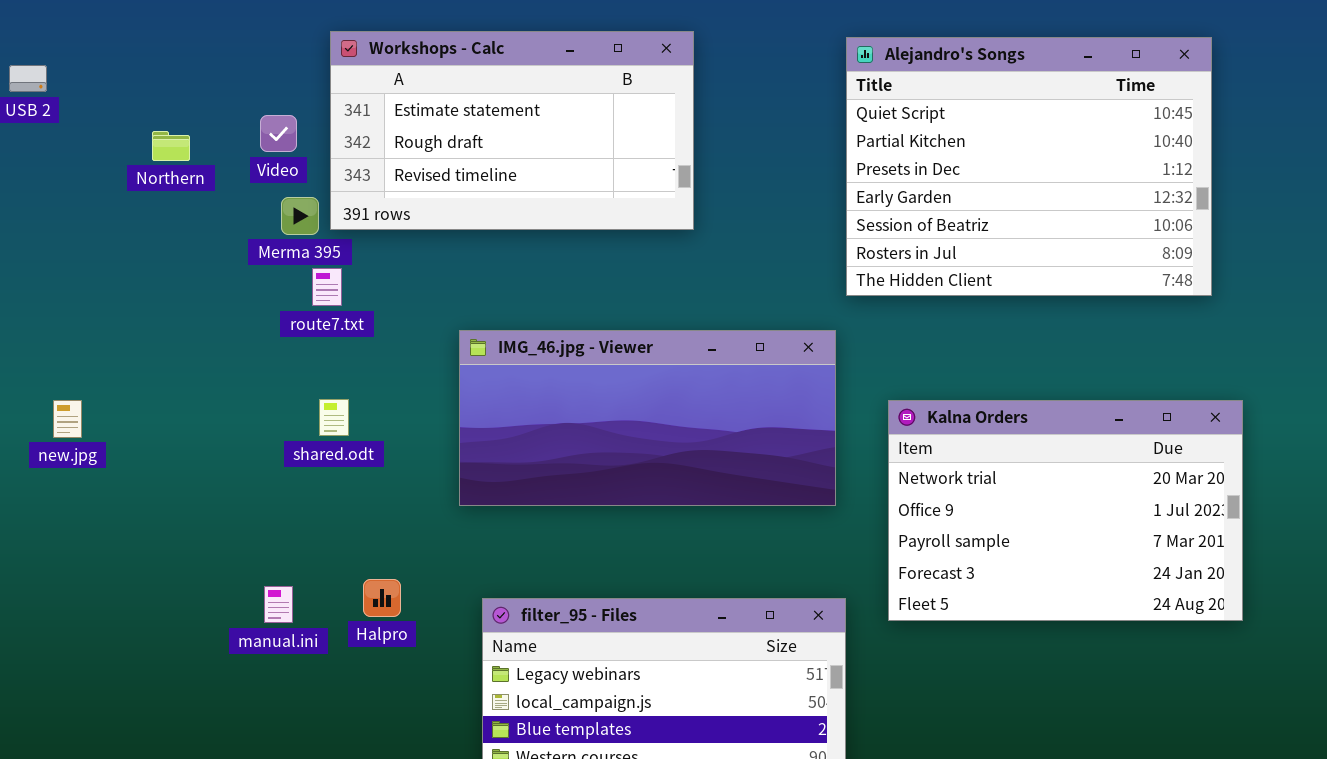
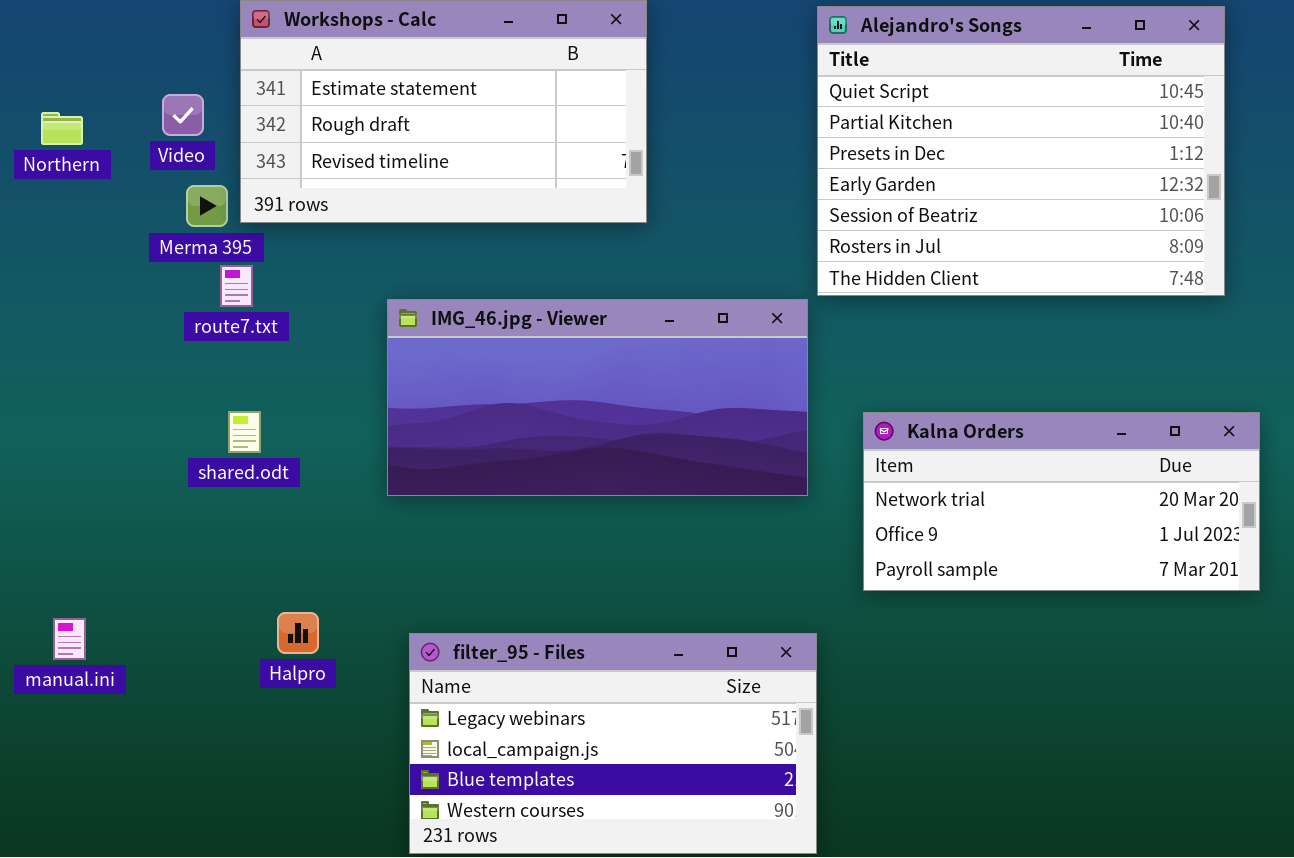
IMG_46.jpg - Viewer: [459,330,836,506] -> [387,299,808,496], moved
Kalna Orders: [888,400,1243,621] -> [863,412,1260,591], resized
manual.ini: [264,586,293,623] -> [53,618,86,660], moved

